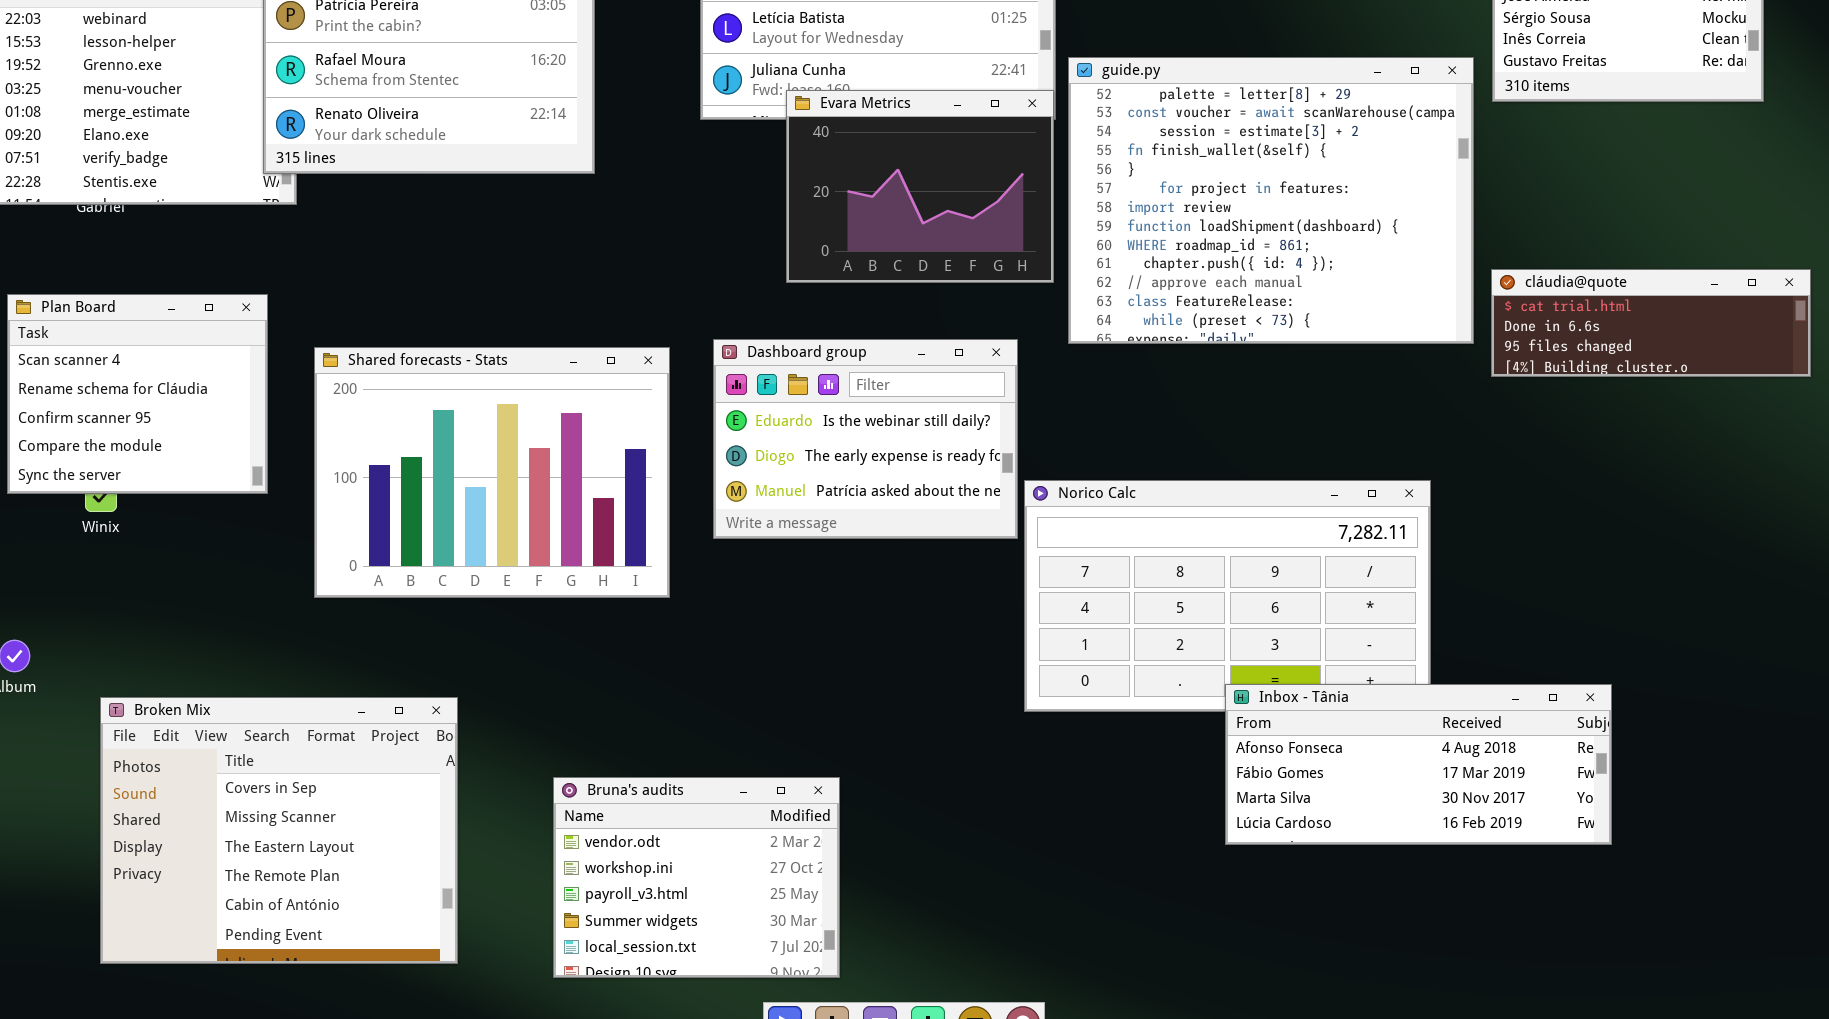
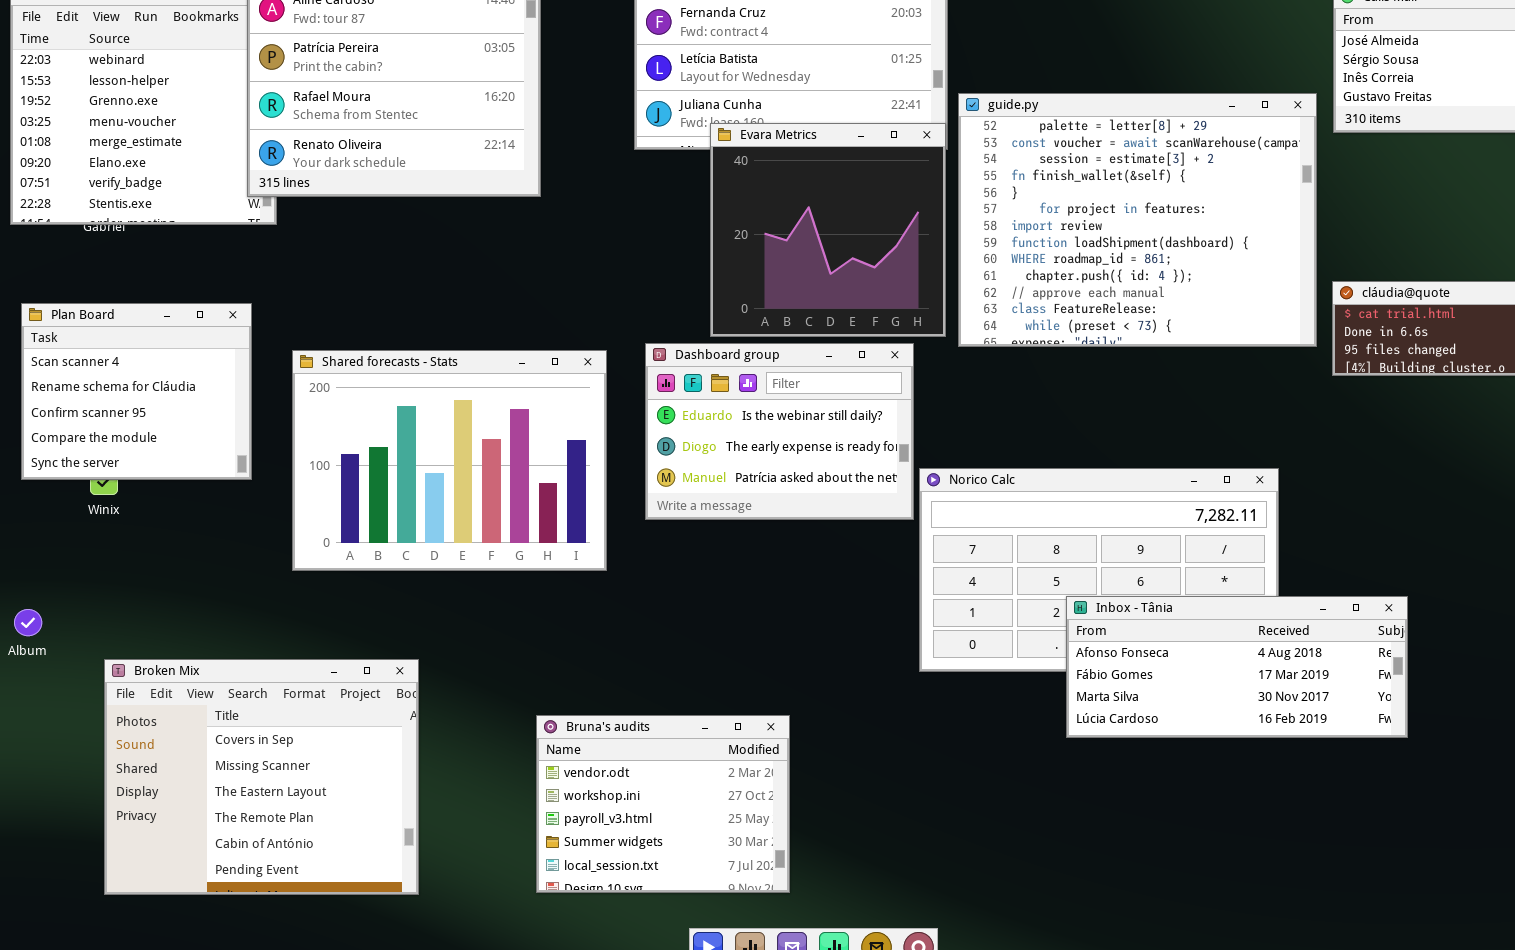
Evara Metrics: [786,90,1054,283] -> [710,123,946,337], resized
Inbox - Tânia: [1225,684,1612,845] -> [1066,596,1408,738], moved
Bruna's audits: [553,777,840,978] -> [536,715,790,893], moved

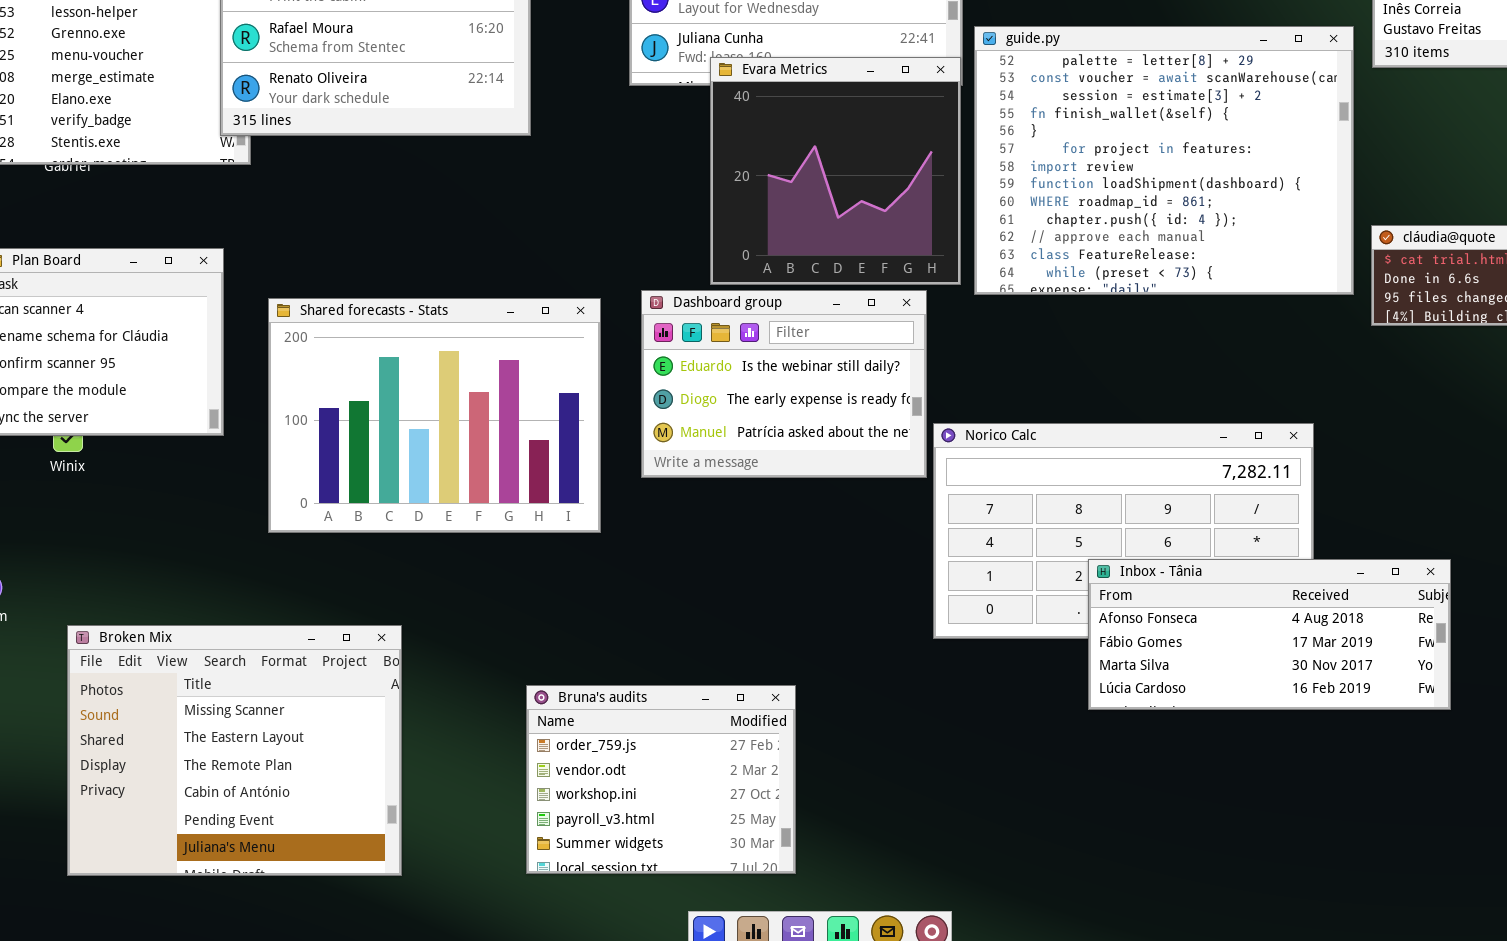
Broken Mix: [104,659,419,895] -> [67,625,402,876], scrolled down 1 row
Bruna's audits: [536,715,790,893] -> [526,685,796,874], scrolled up 1 row

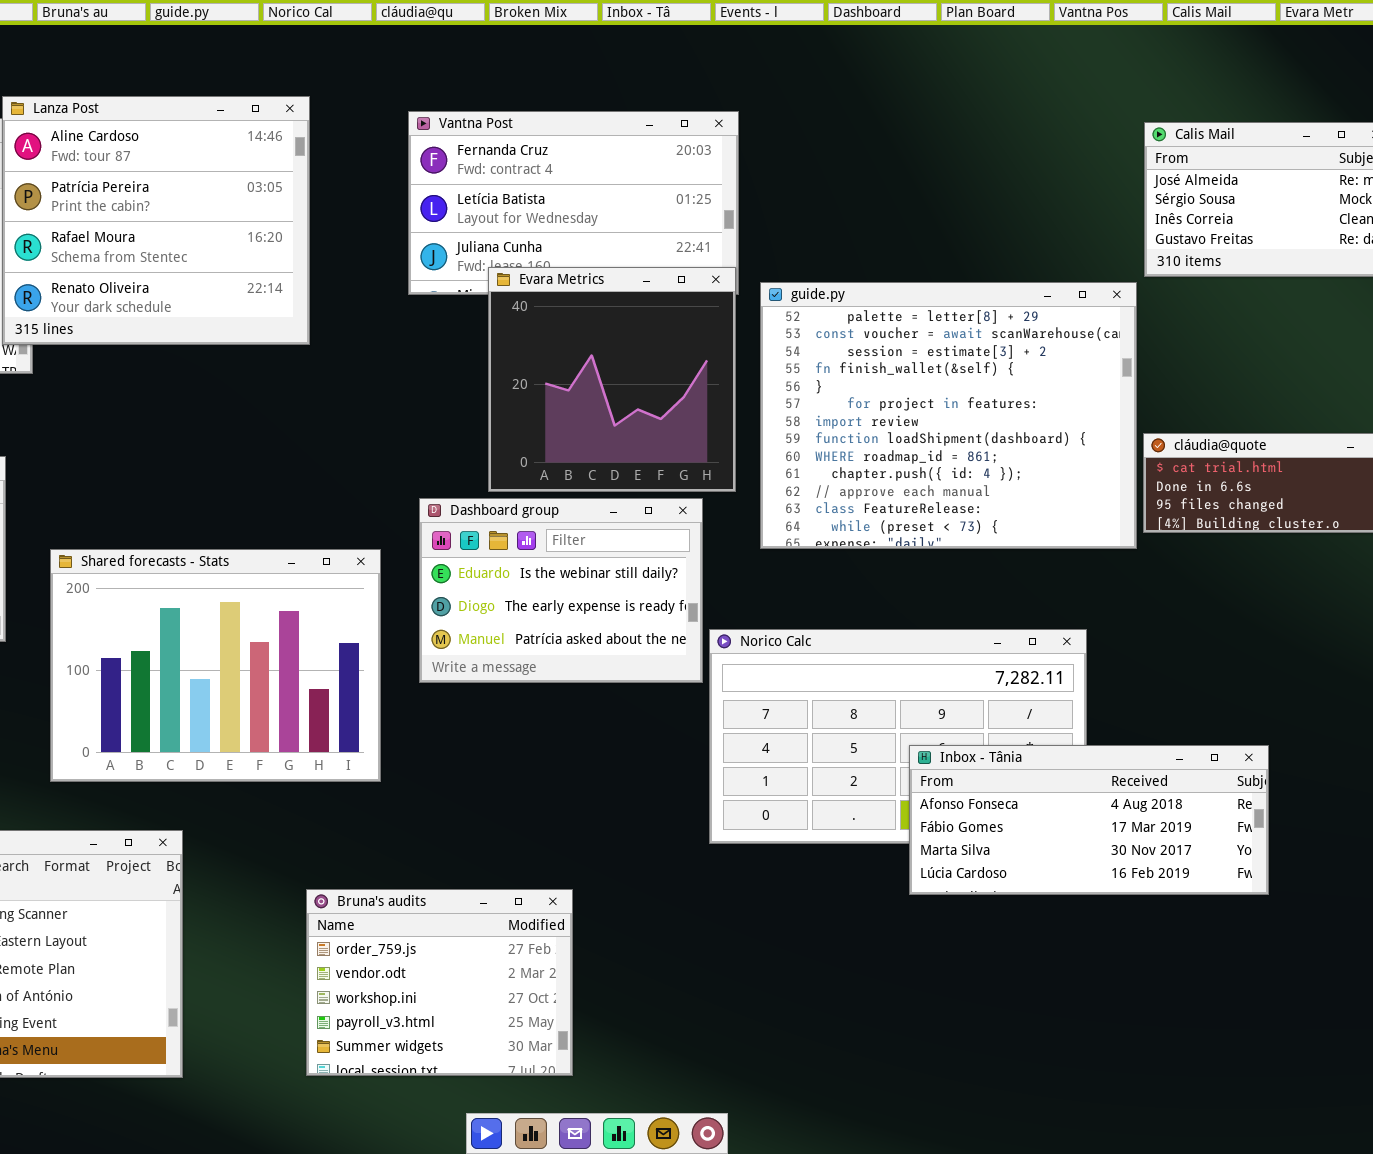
guide.py: [974,26,1354,295] -> [760,282,1137,549], moved
Shared forecasts - Stats: [268,298,601,533] -> [50,549,381,782], moved
Inbox - Tânia: [1088,559,1451,710] -> [909,745,1269,895], moved

